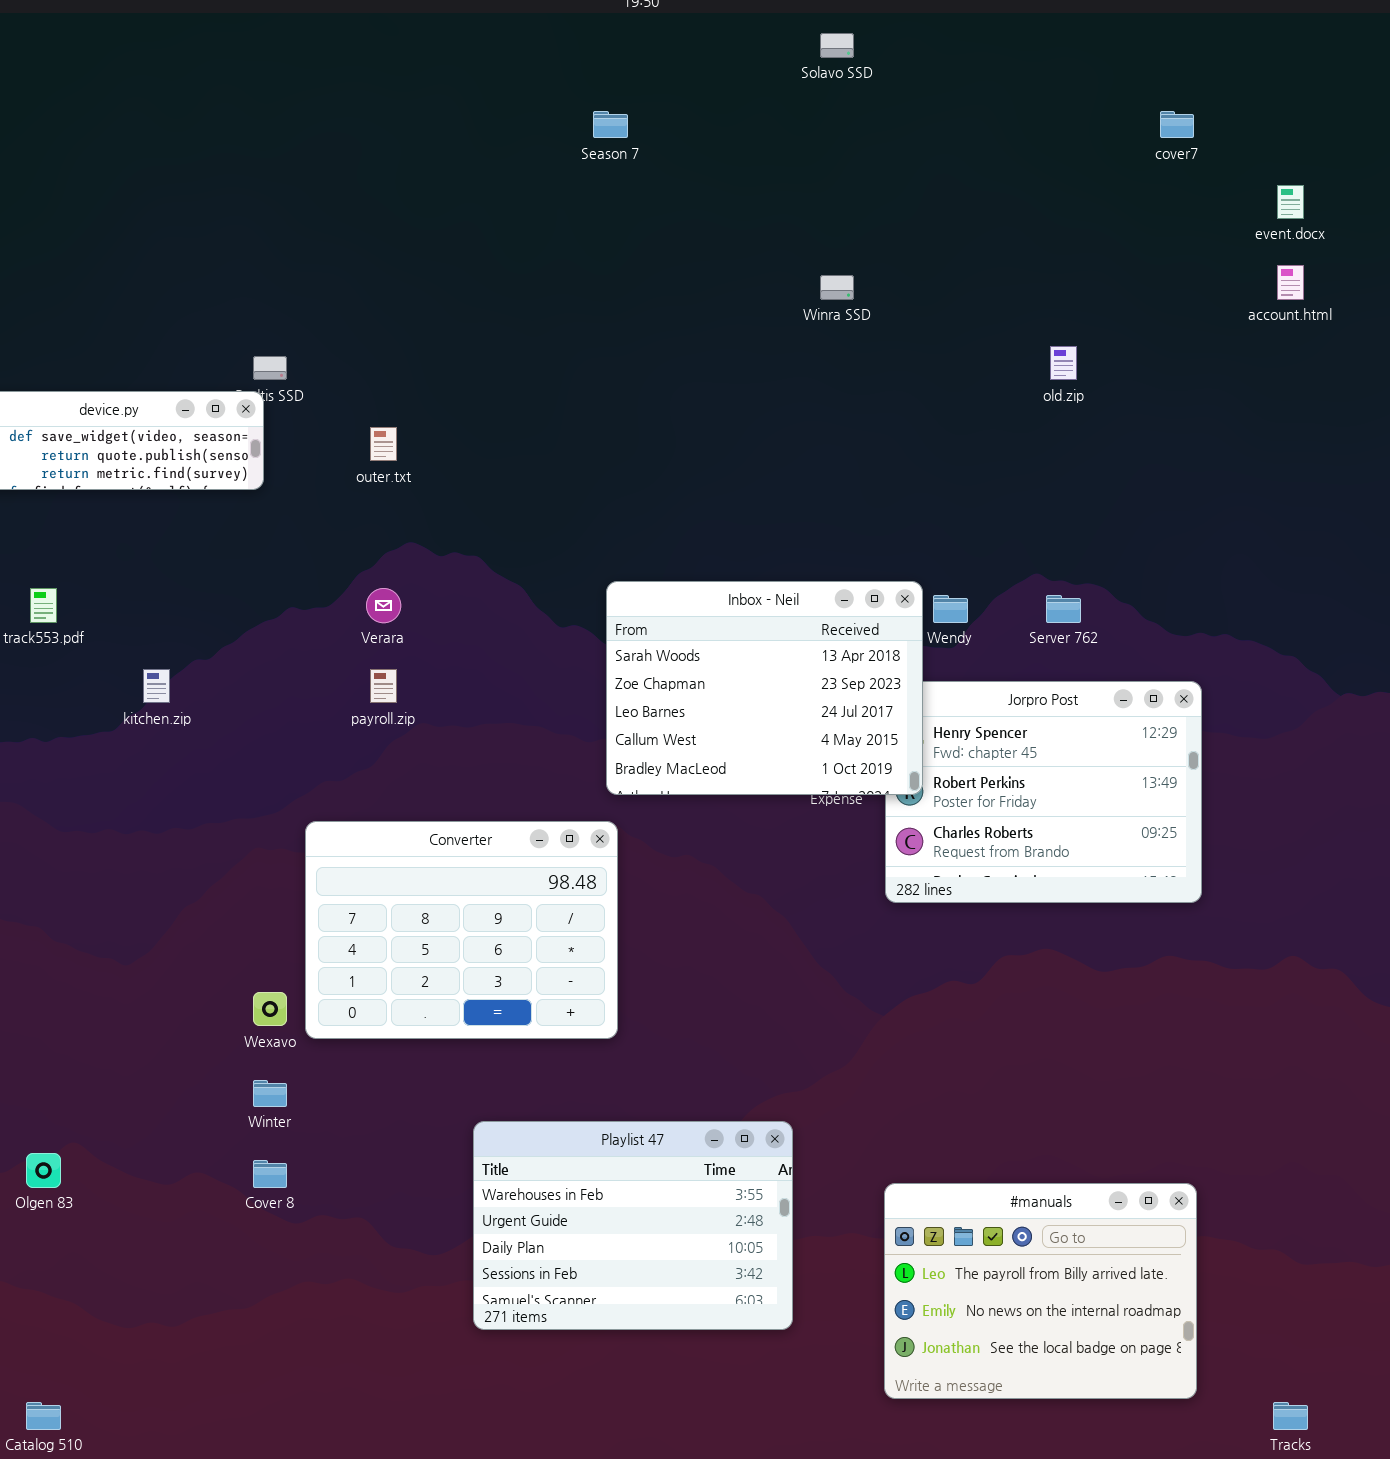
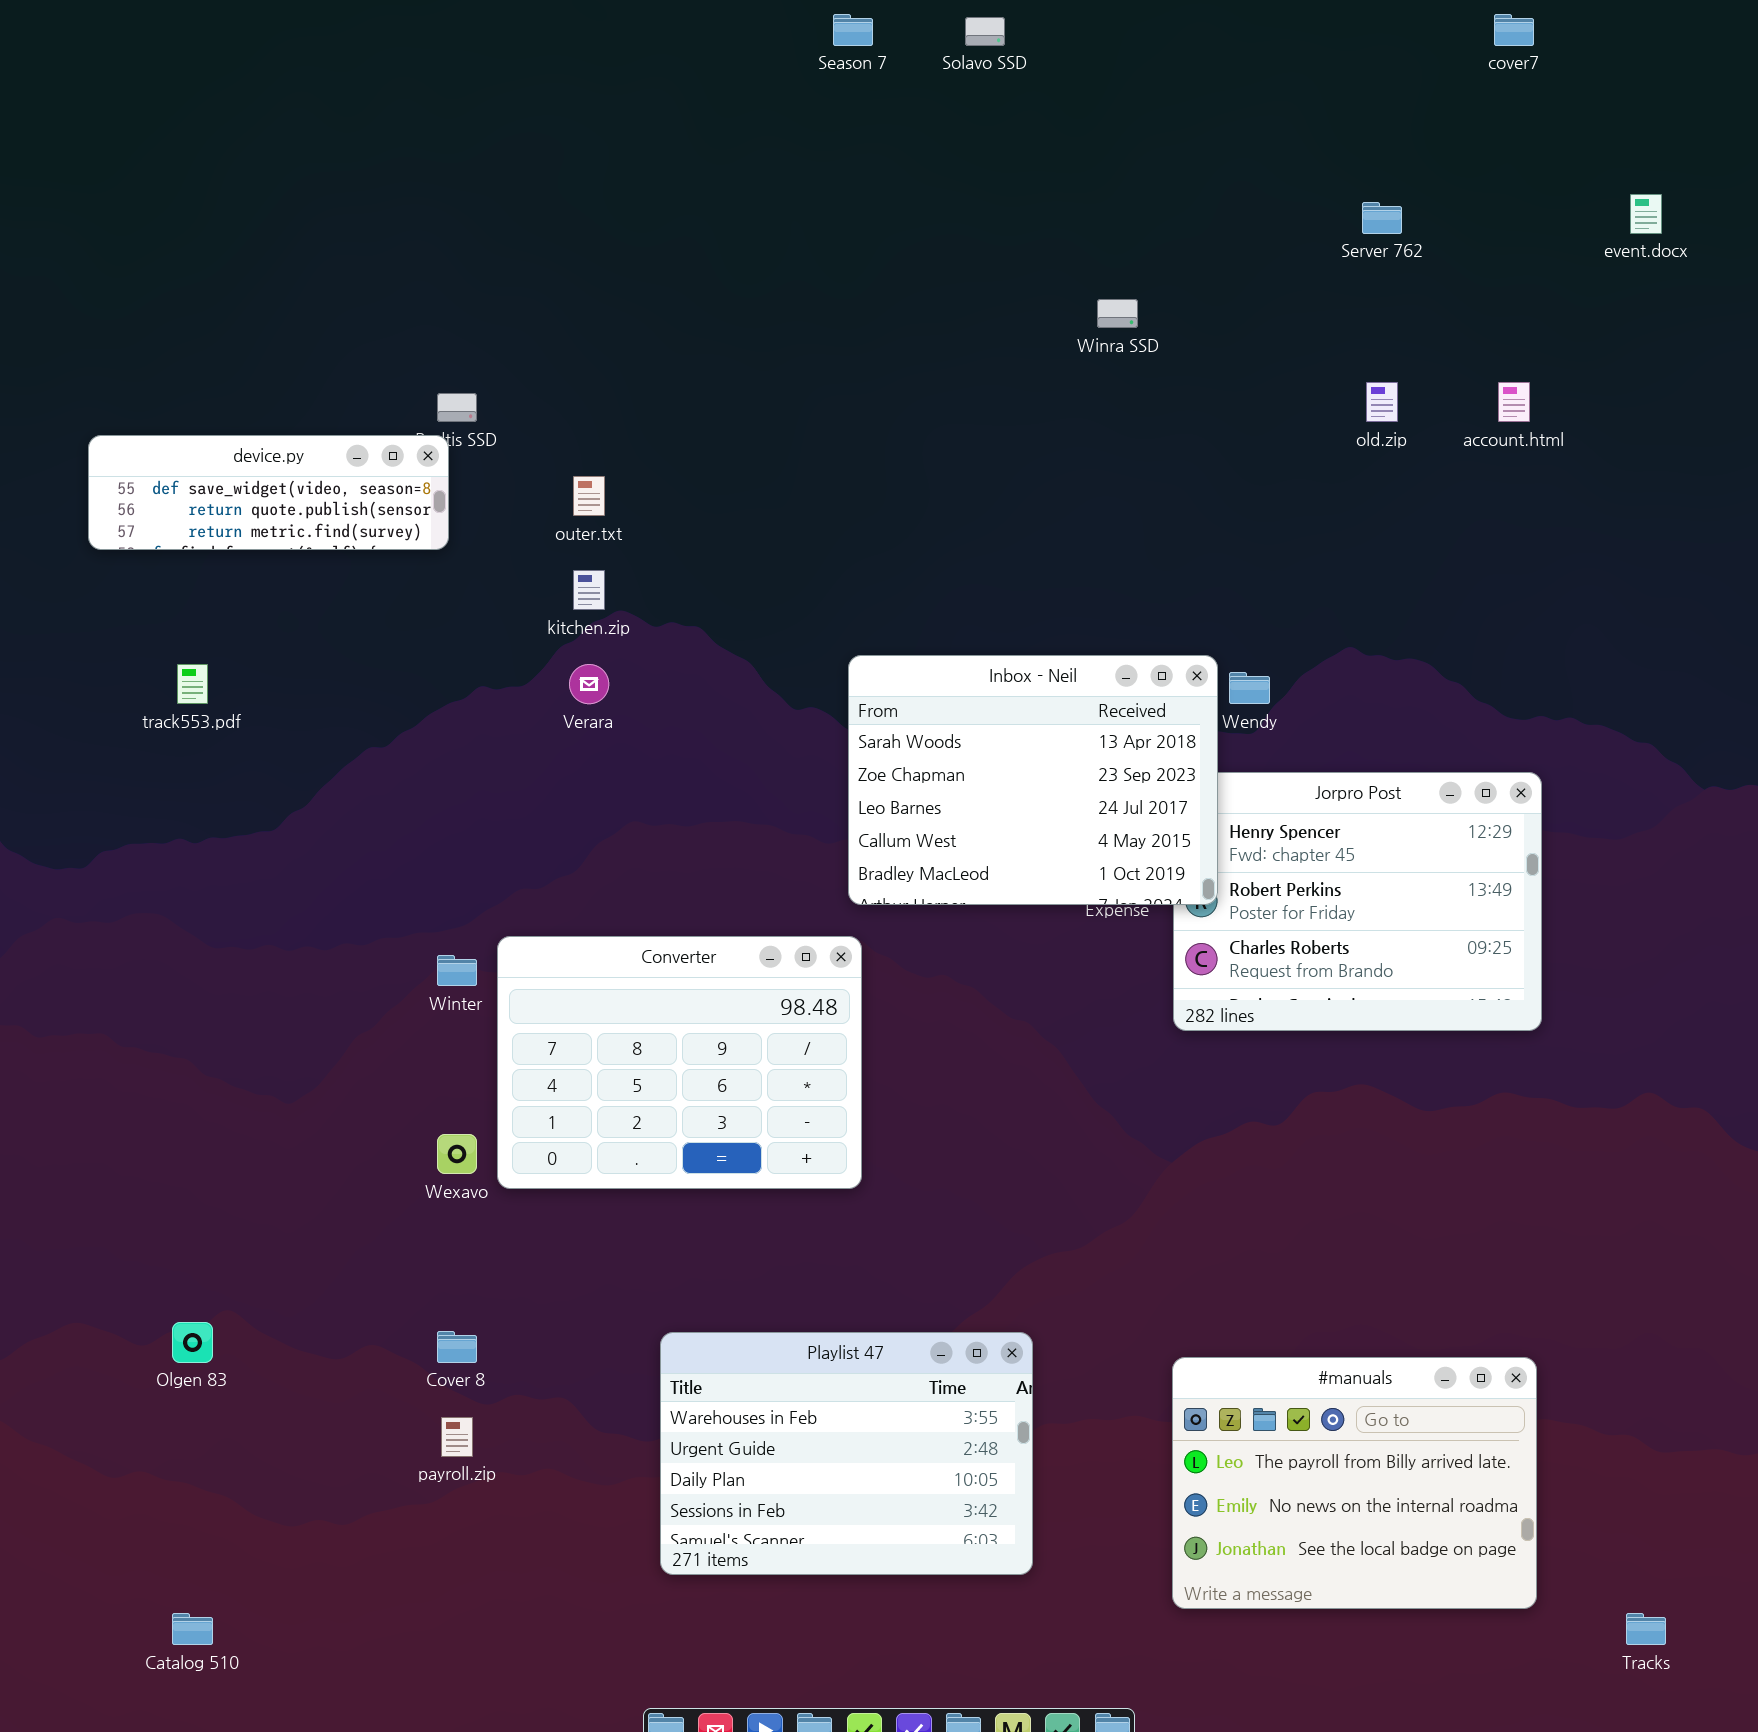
Solavo SSD: [820,33,854,58] -> [965,17,1005,46], moved
Season 7: [593,111,628,138] -> [833,14,873,46], moved
cover7: [1160,111,1194,138] -> [1494,14,1534,46], moved
account.html: [1277,265,1304,300] -> [1498,382,1530,422], moved
Server 762: [1046,595,1081,623] -> [1362,202,1402,234], moved
kitchen.zip: [143,669,170,703] -> [573,570,605,610], moved
payroll.zip: [370,669,397,703] -> [441,1417,473,1457], moved
Winter: [253,1080,287,1107] -> [437,955,477,986], moved
Playlist 47: [473,1121,793,1330] -> [660,1332,1033,1575], moved

